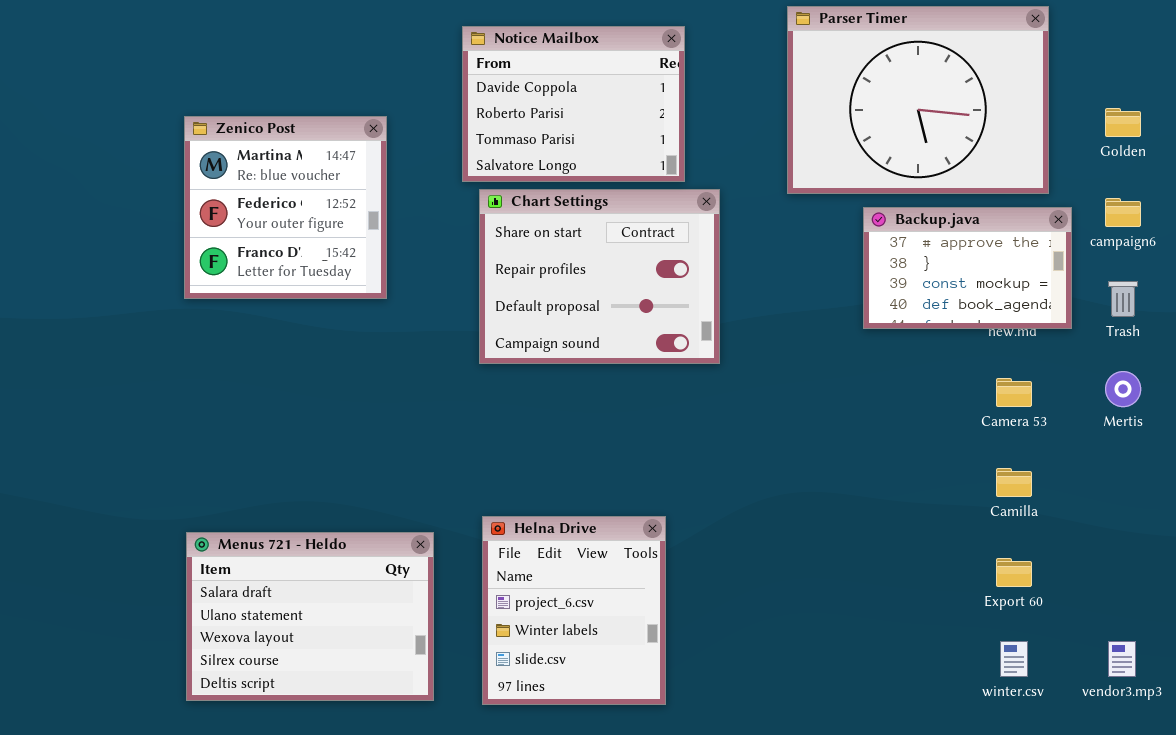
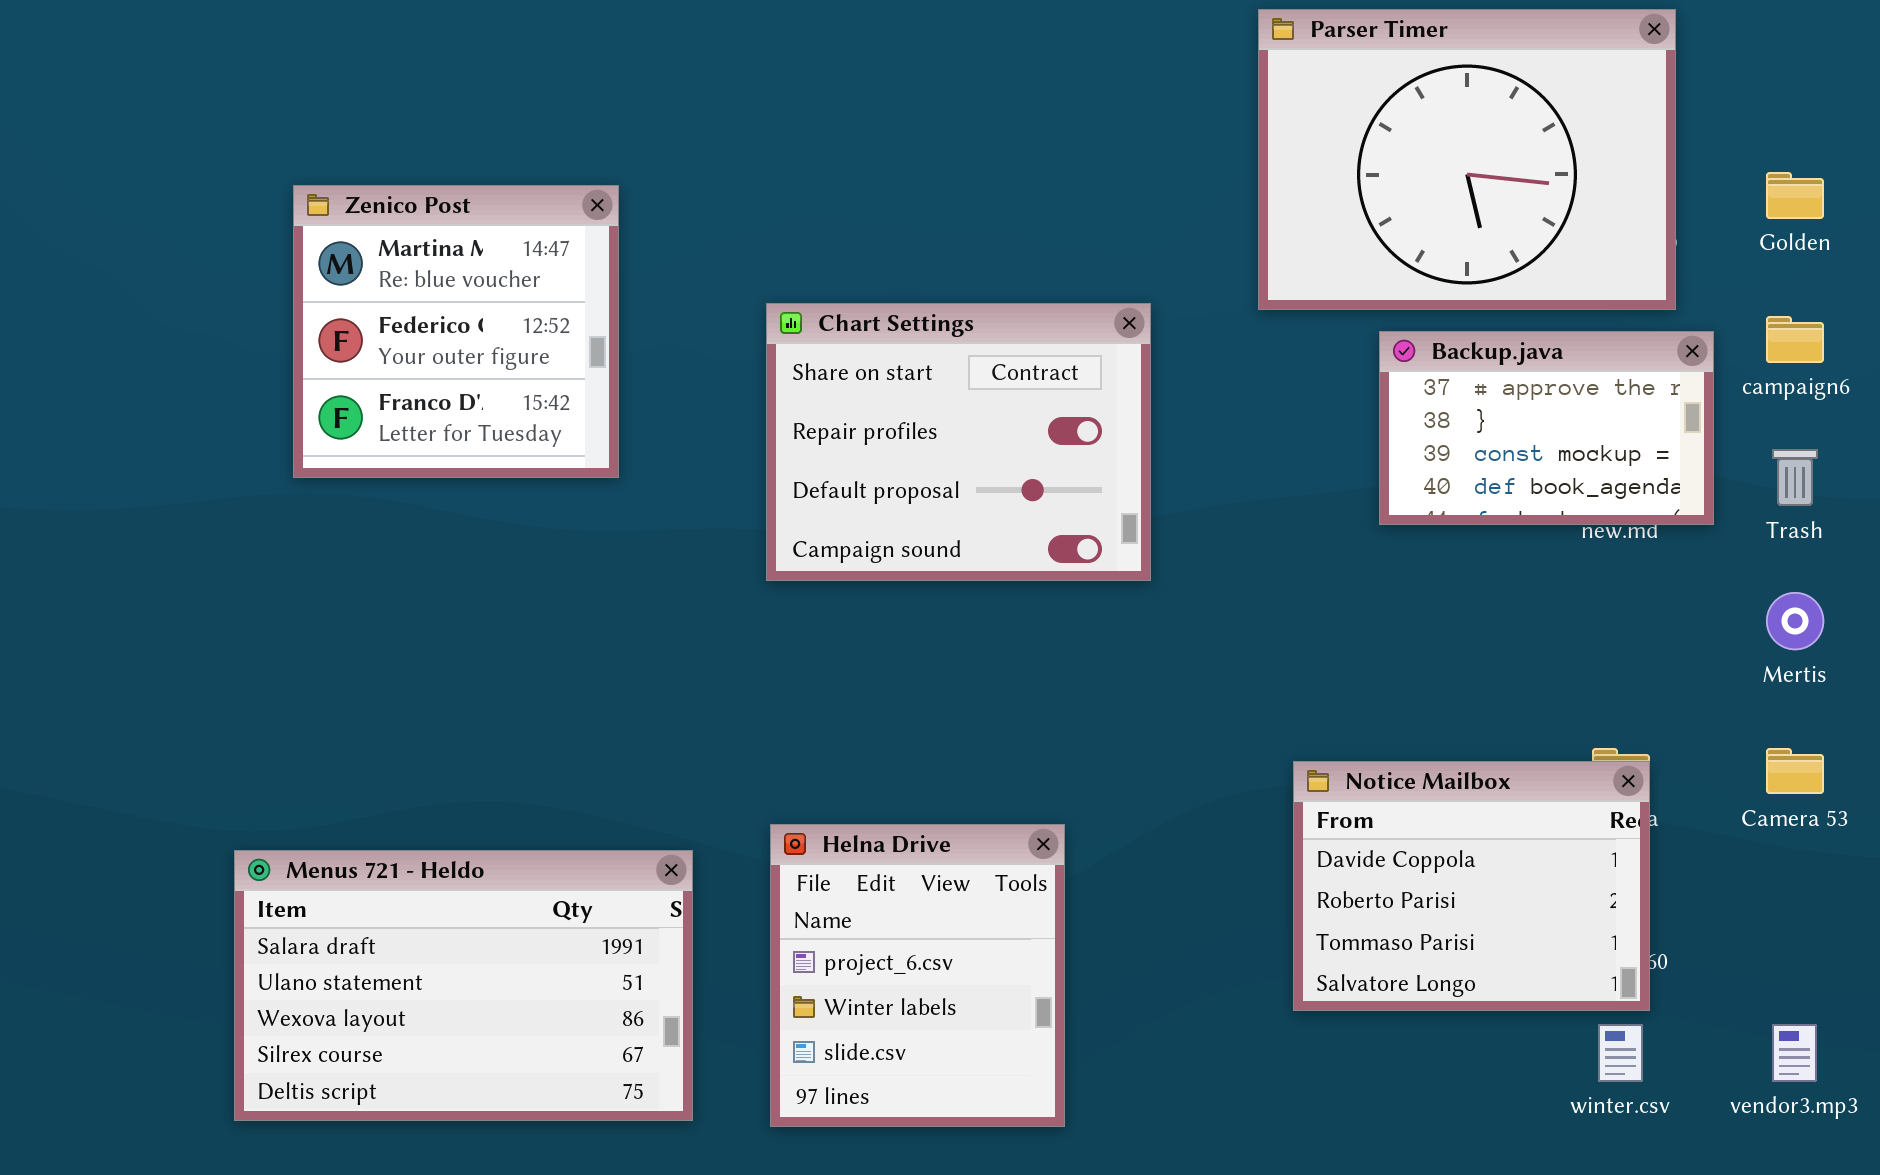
Notice Mailbox: [462,26,685,182] -> [1293,761,1650,1011], moved
Camera 53: [996,378,1032,407] -> [1766,748,1824,794], moved
Menus 721 - Heldo: [186,532,434,701] -> [234,850,693,1121], resized

